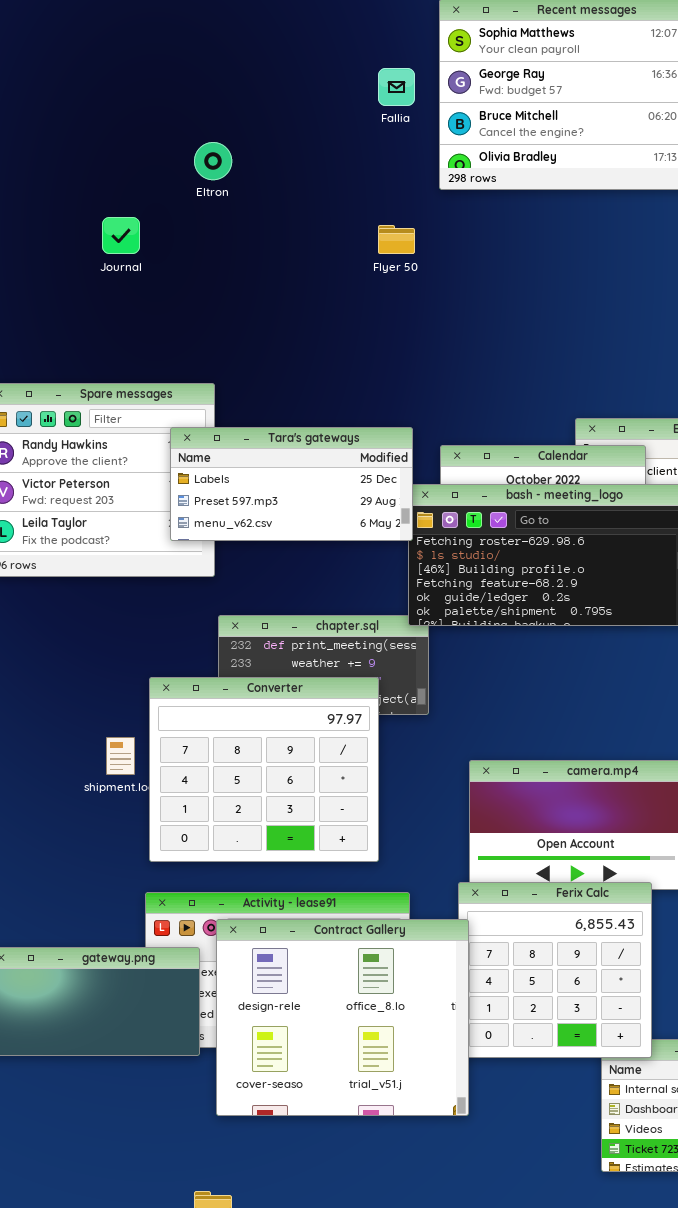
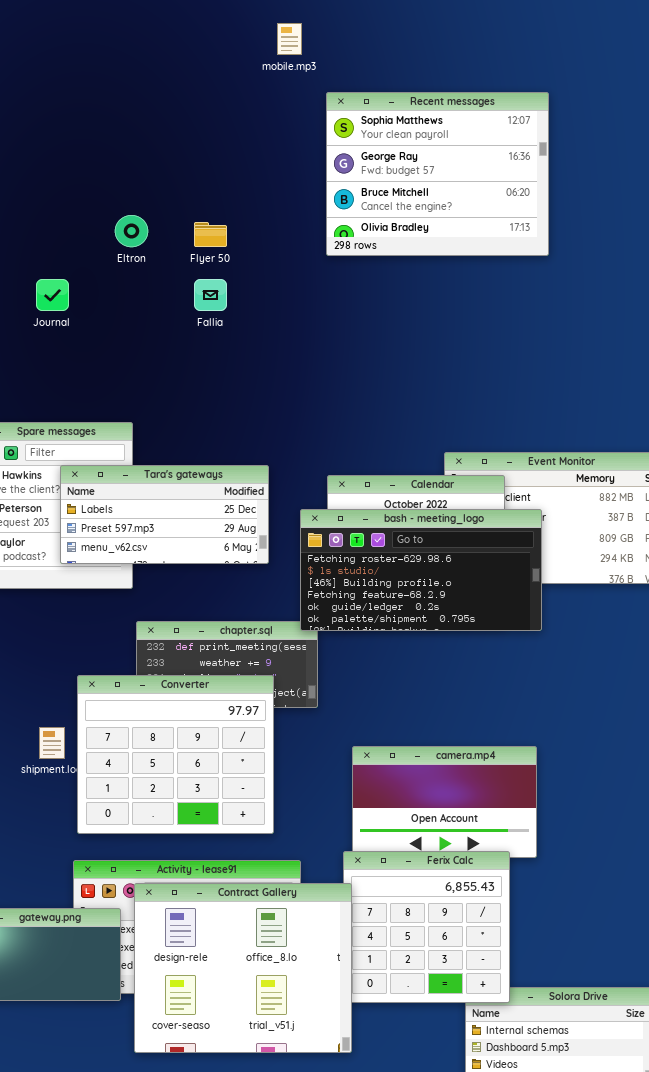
Fallia: [378,68,415,106] -> [194,279,227,311], moved
Flyer 50: [378,225,415,254] -> [194,222,227,247], moved
Tara's gateways: [170,427,413,541] -> [60,465,269,564], moved

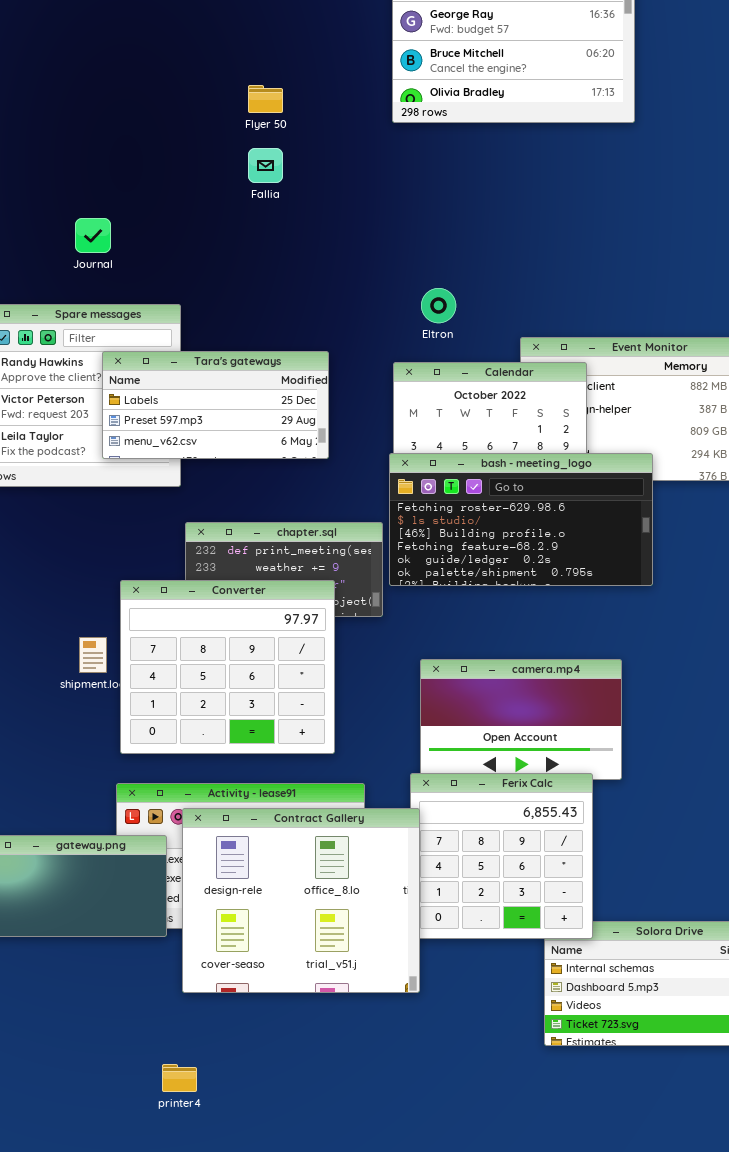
Eltron: [115,215,148,247] -> [421,288,456,323], moved
Journal: [36,279,69,311] -> [75,218,111,253], moved
bash - meeting_logo: [300,509,542,631] -> [389,453,653,586], moved

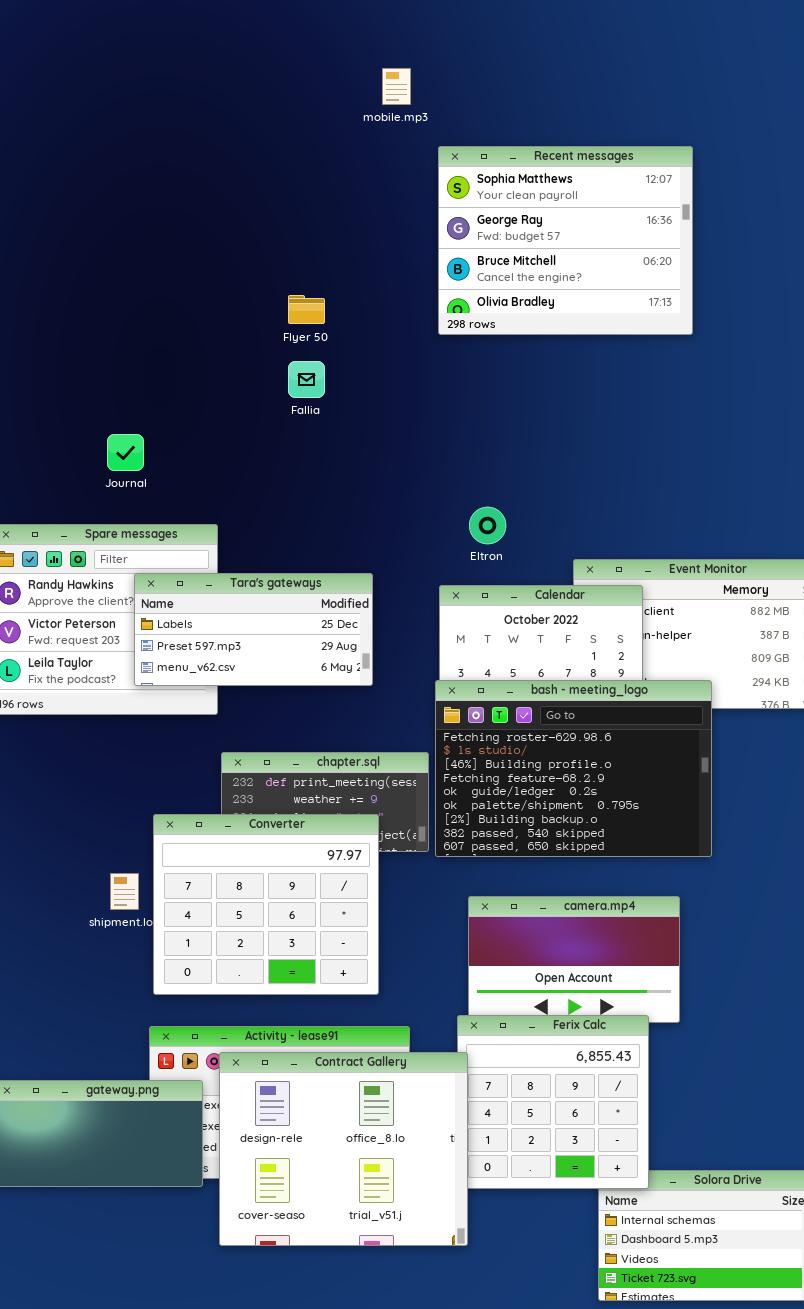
bash - meeting_logo: [389,453,653,586] -> [435,680,712,857], resized

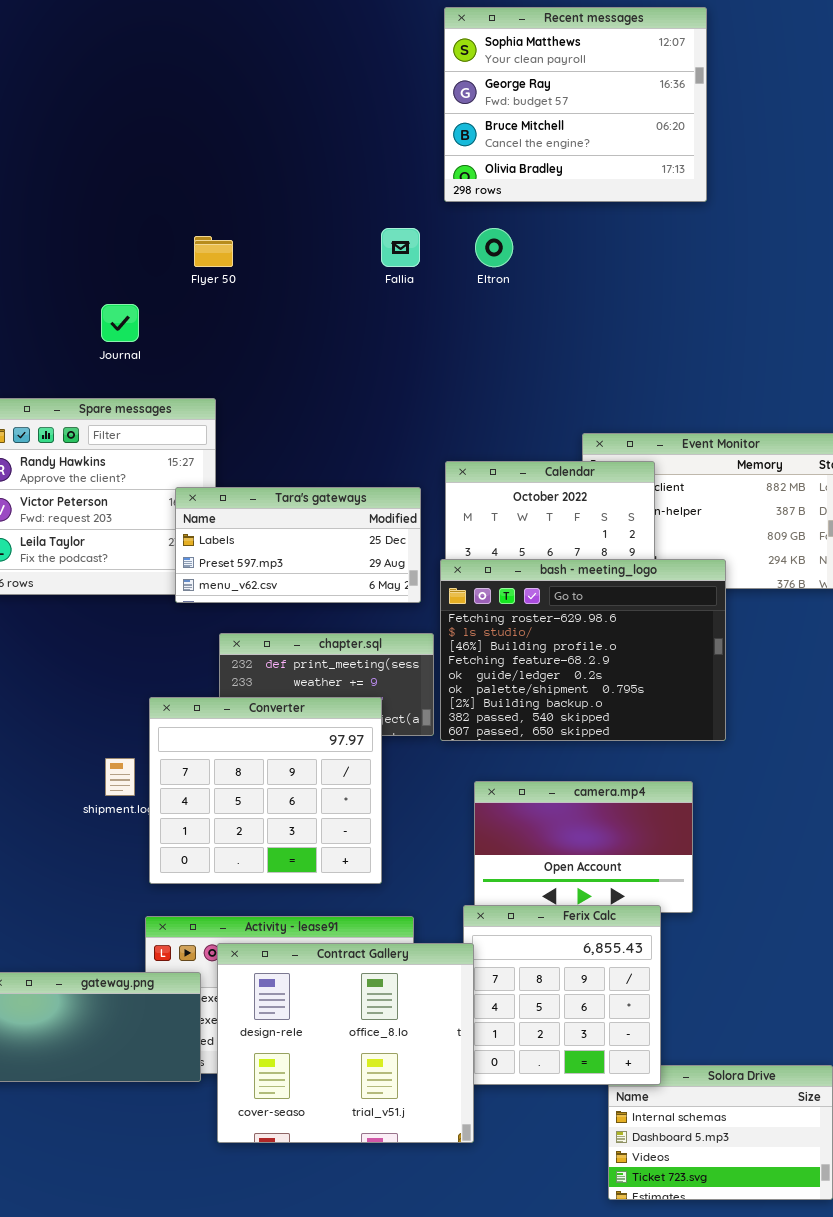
Flyer 50: [288,295,325,324] -> [194,236,233,267], moved
Fallia: [288,361,325,398] -> [381,228,420,267], moved
Eltron: [469,507,506,544] -> [475,228,513,267], moved
Tara's gateways: [134,573,373,686] -> [175,487,421,603], moved

